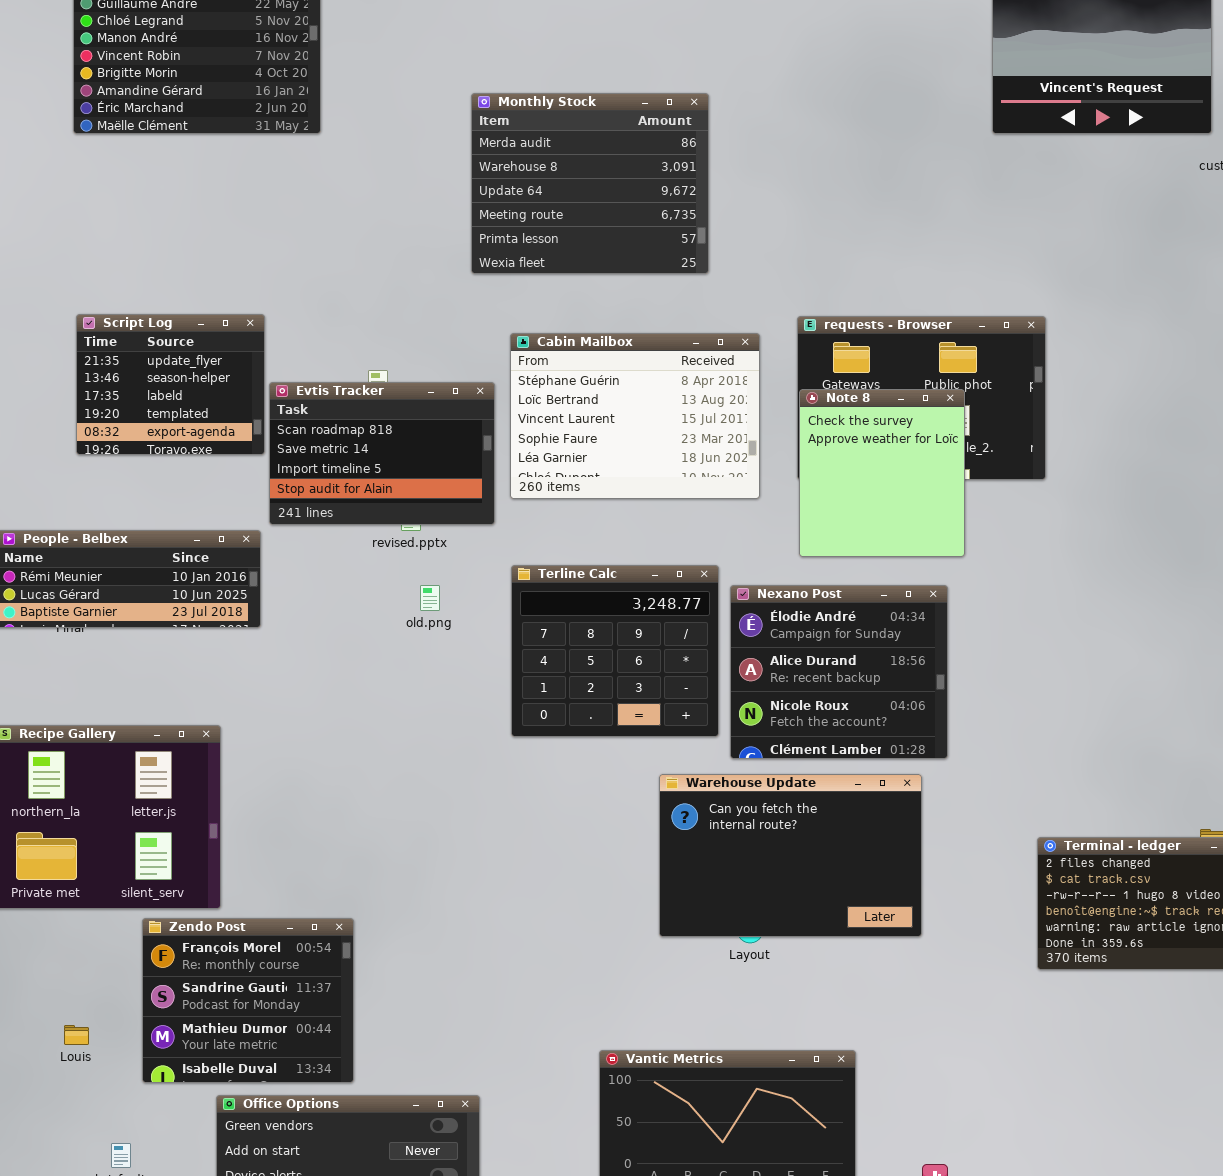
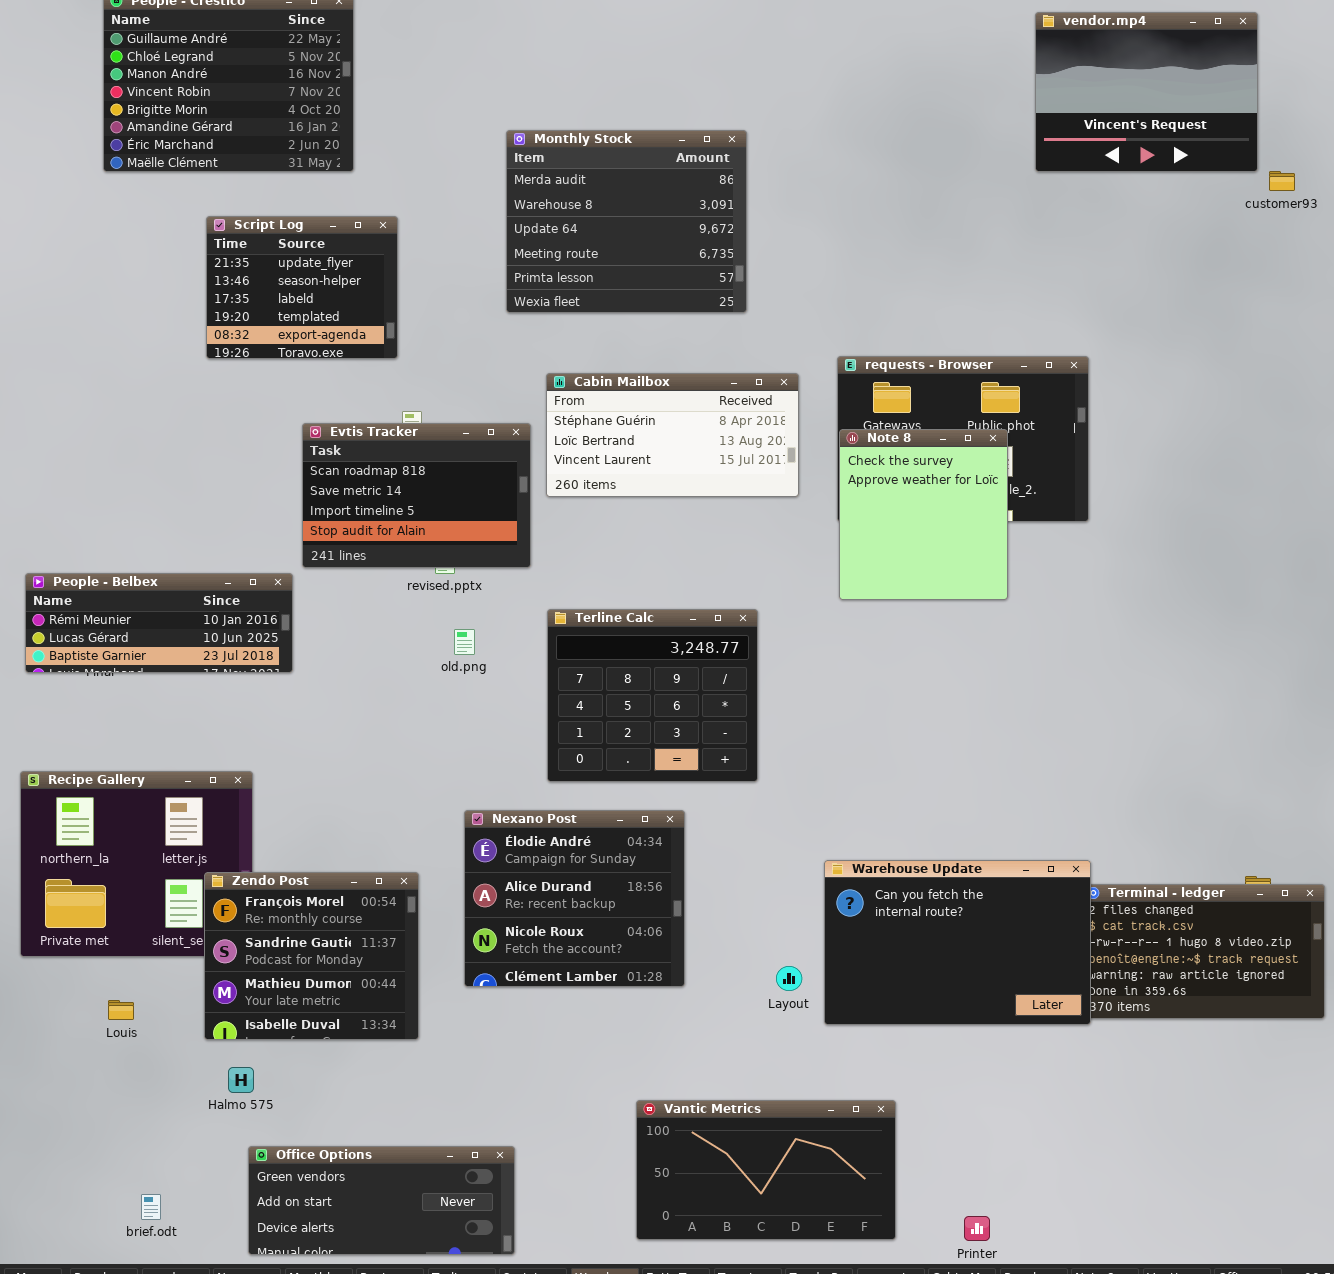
Script Log: [76,314,265,455] -> [206,216,398,359], moved
Cabin Mailbox: [510,333,760,499] -> [546,373,799,497], resized
Nexano Post: [730,585,948,759] -> [464,810,685,987], moved
Warehouse Update: [659,774,922,937] -> [824,860,1091,1025], moved
Zendo Post: [142,918,354,1083] -> [204,872,419,1040], moved
Louis: [64,1025,89,1045] -> [108,1000,134,1020], moved

